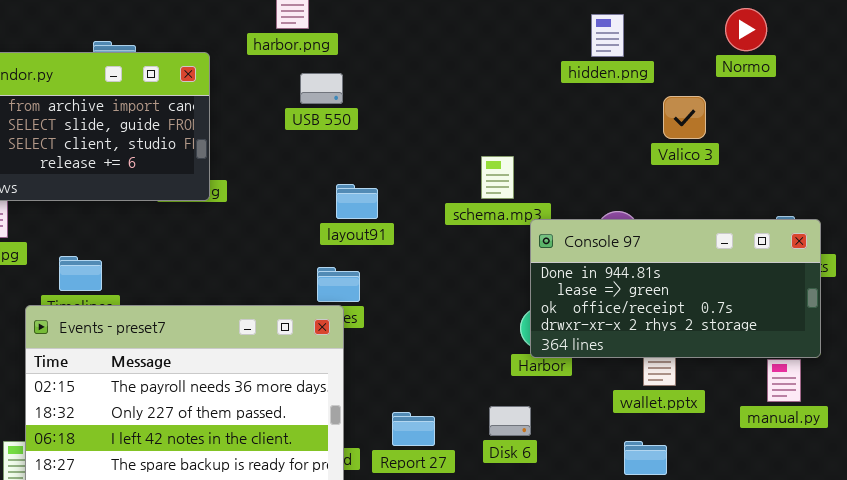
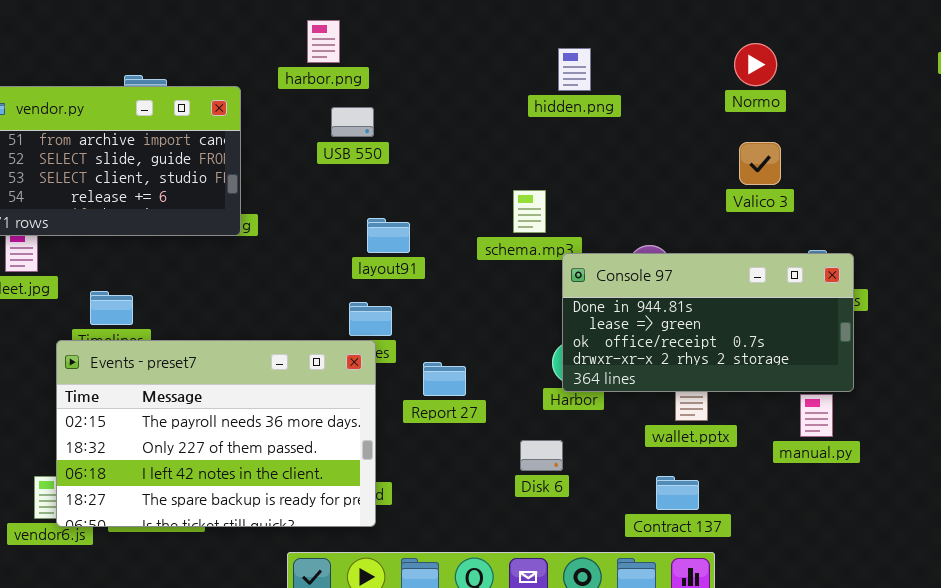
Normo: [725,8,767,51] -> [734,43,777,86], moved
hidden.png: [591,14,624,57] -> [558,48,591,91], moved
Valico 3: [663,96,706,139] -> [739,142,781,185], moved
Report 27: [392,412,435,446] -> [423,362,466,396], moved

